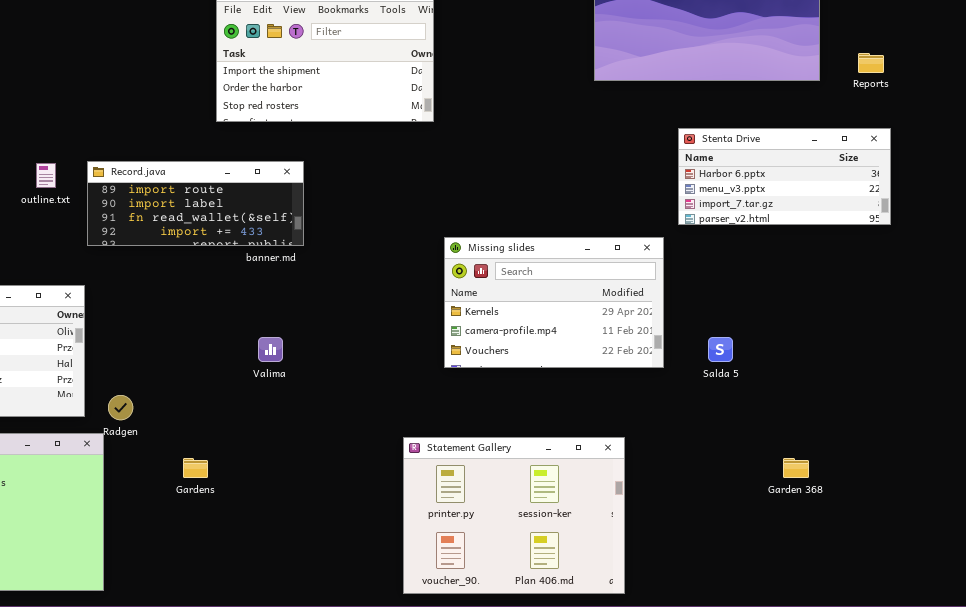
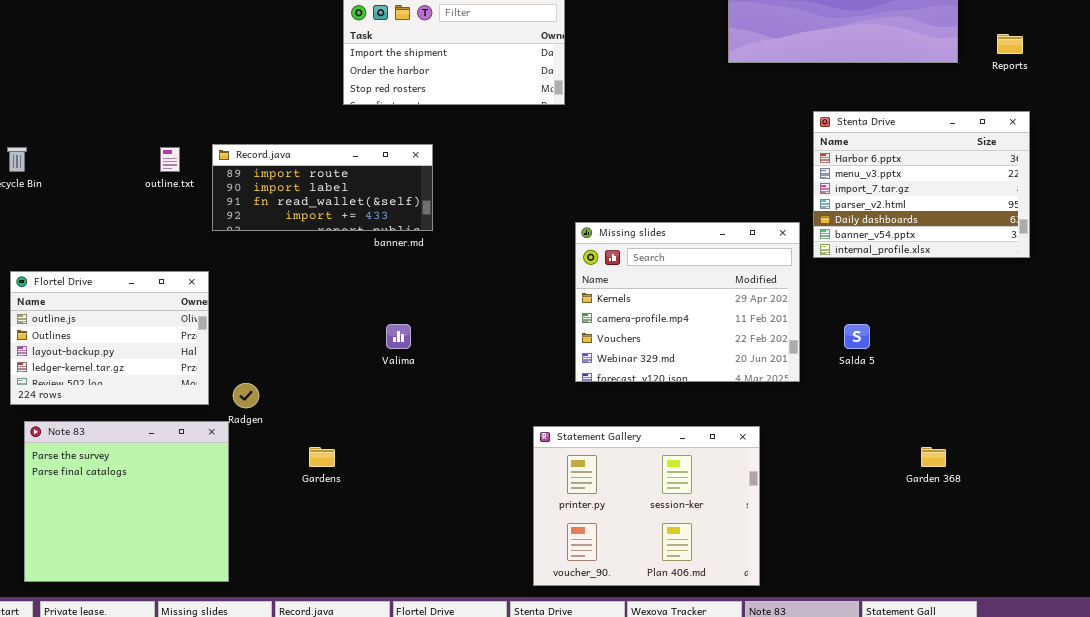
Stenta Drive: [678,128,891,225] -> [813,111,1030,258], resized
Missing slides: [444,237,664,368] -> [575,222,800,382], resized

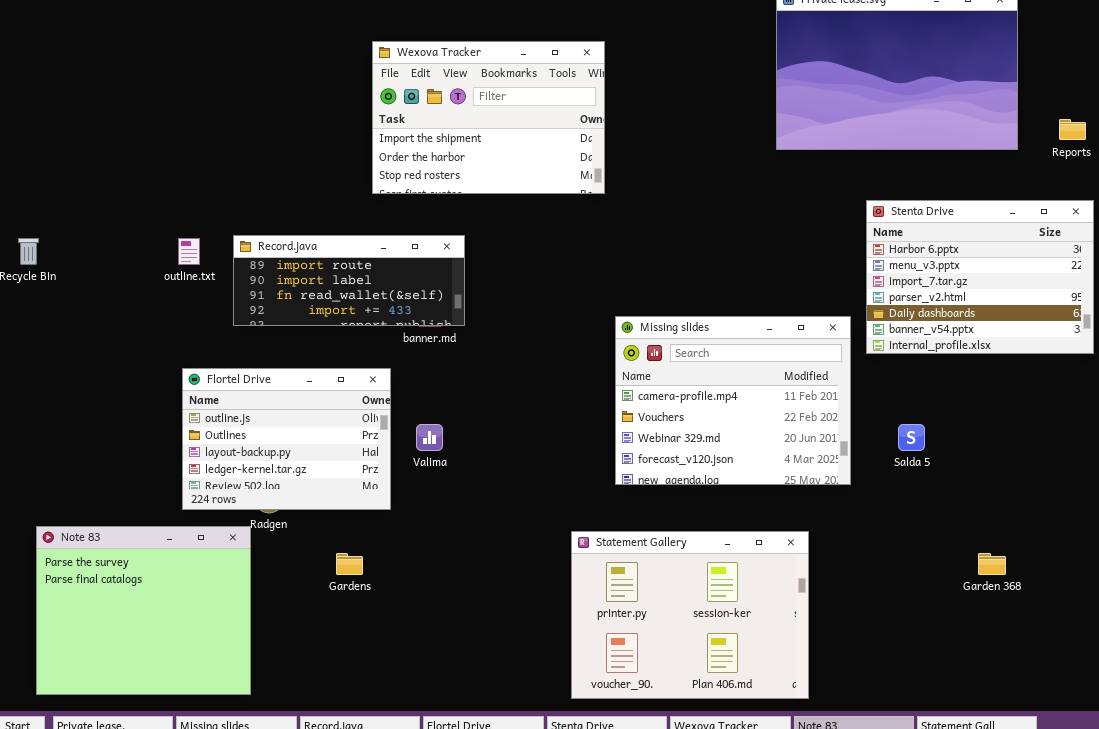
Missing slides: [575,222,800,382] -> [615,316,851,485], scrolled down 1 row
Flortel Drive: [10,271,209,405] -> [182,368,391,510], moved

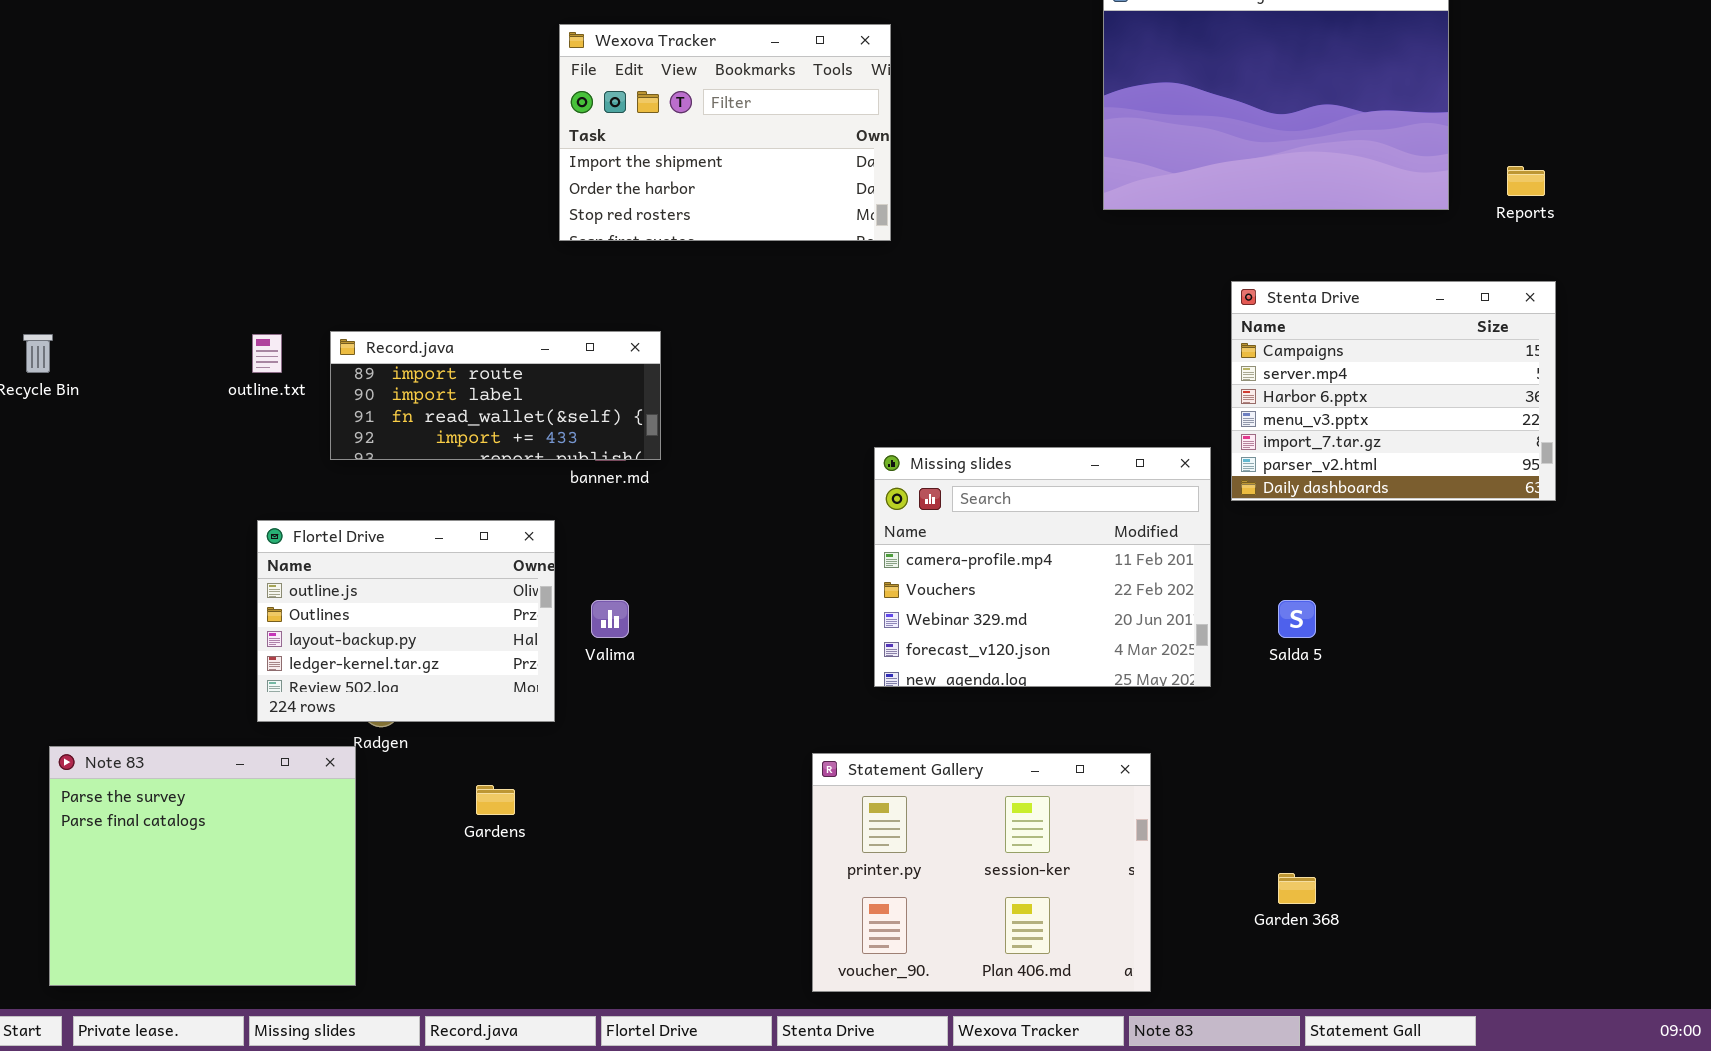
Wexova Tracker: [372,41,605,194] -> [559,24,891,241], moved
Stenta Drive: [866,200,1094,354] -> [1231,281,1556,501], scrolled up 2 rows
Garden 368: [978,553,1006,575] -> [1278,873,1316,904], moved

